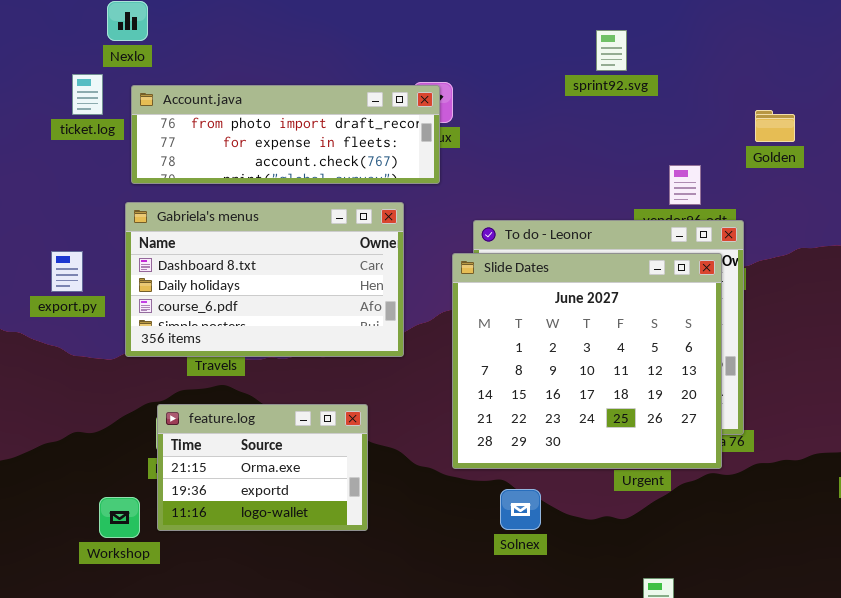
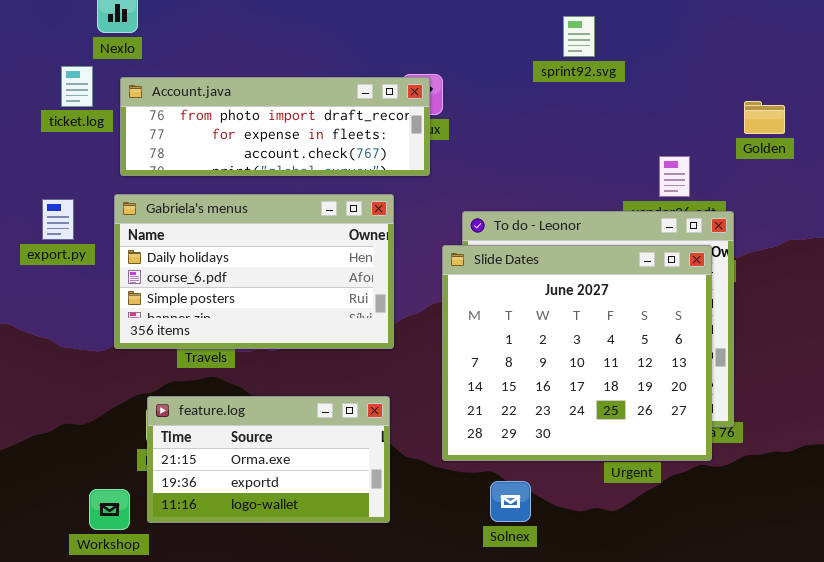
sprint92.svg: [596,30,627,71] -> [563,16,595,57], moved
Gabriela's menus: [125,202,404,357] -> [114,194,394,349], scrolled down 1 row
export.py: [51,251,83,292] -> [42,199,74,240], moved
feature.log: [157,404,368,531] -> [147,396,390,523], resized

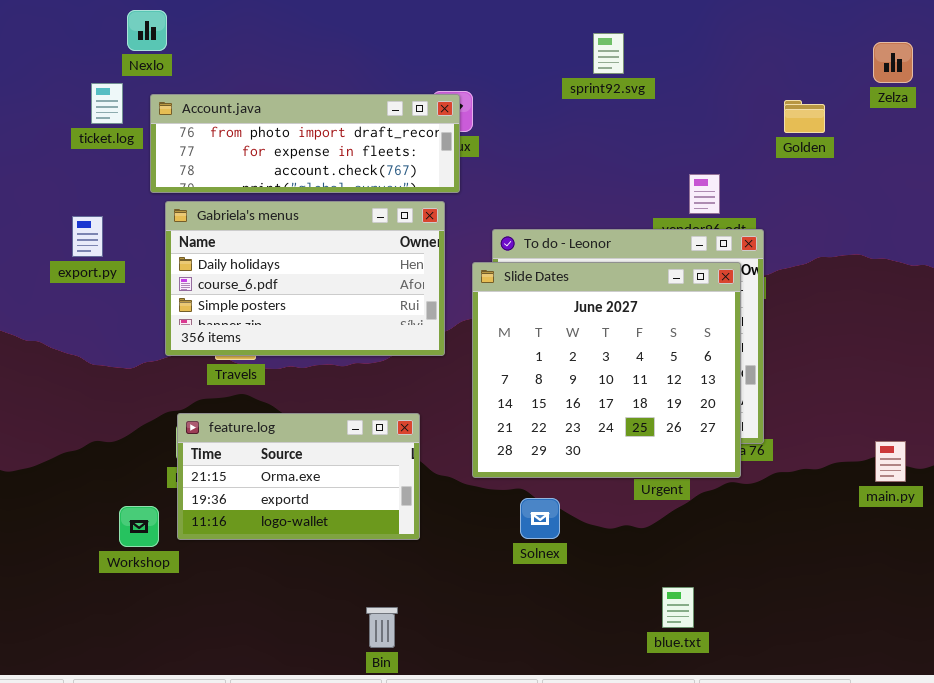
Golden: [744,101,785,134] -> [784,100,825,133], moved
Gabriela's menus: [114,194,394,349] -> [165,201,445,356], moved

